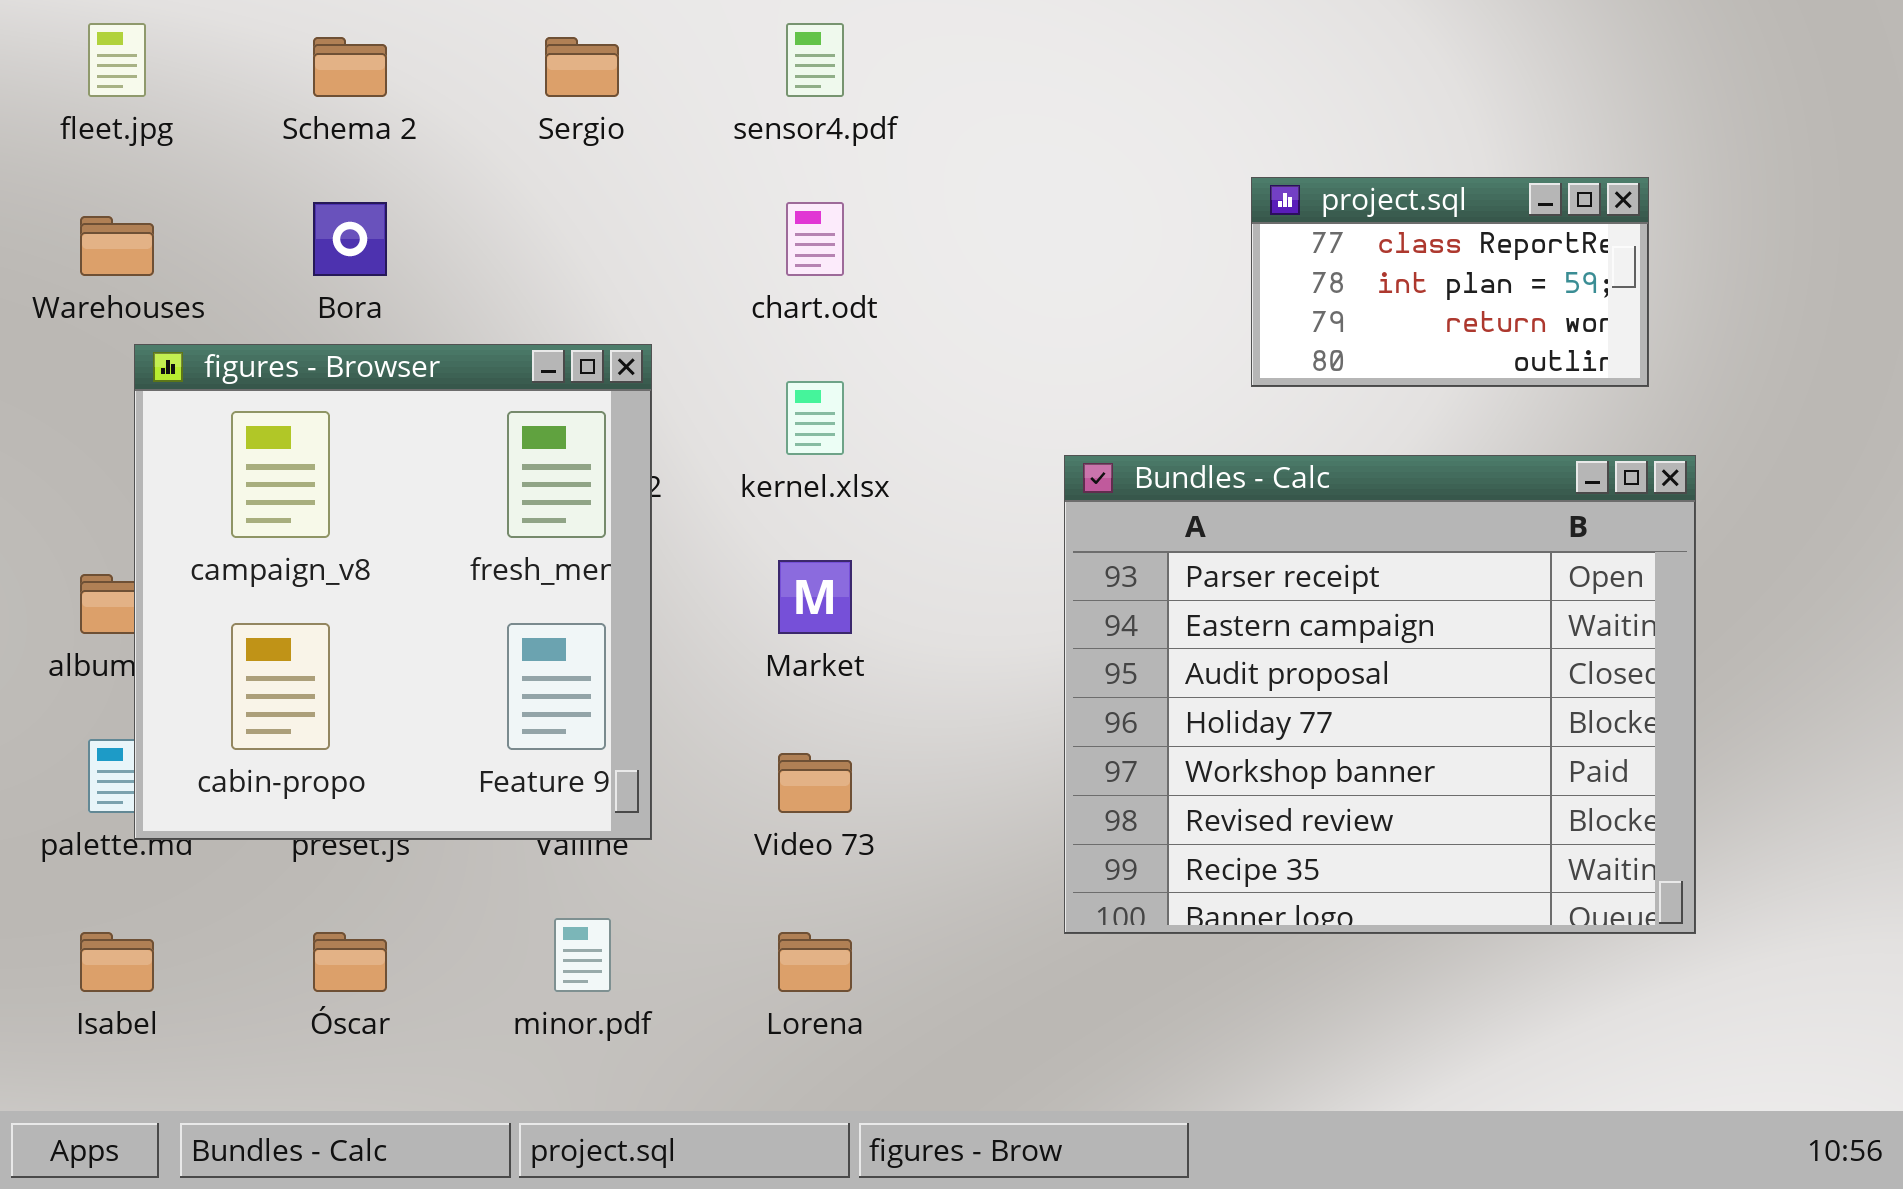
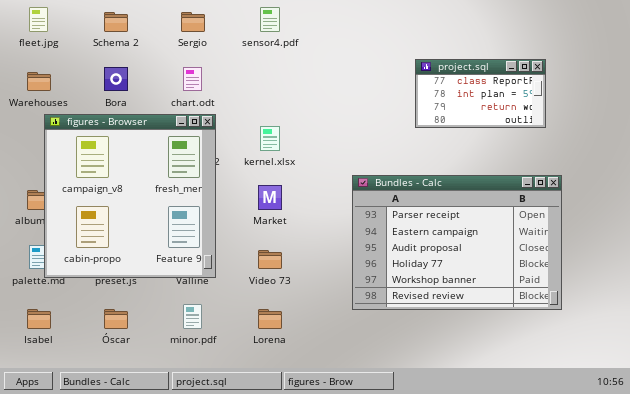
chart.odt: [786,202,844,276] -> [183,67,202,91], moved
Bundles - Calc: [1064,455,1696,934] -> [352,175,562,310], resized

